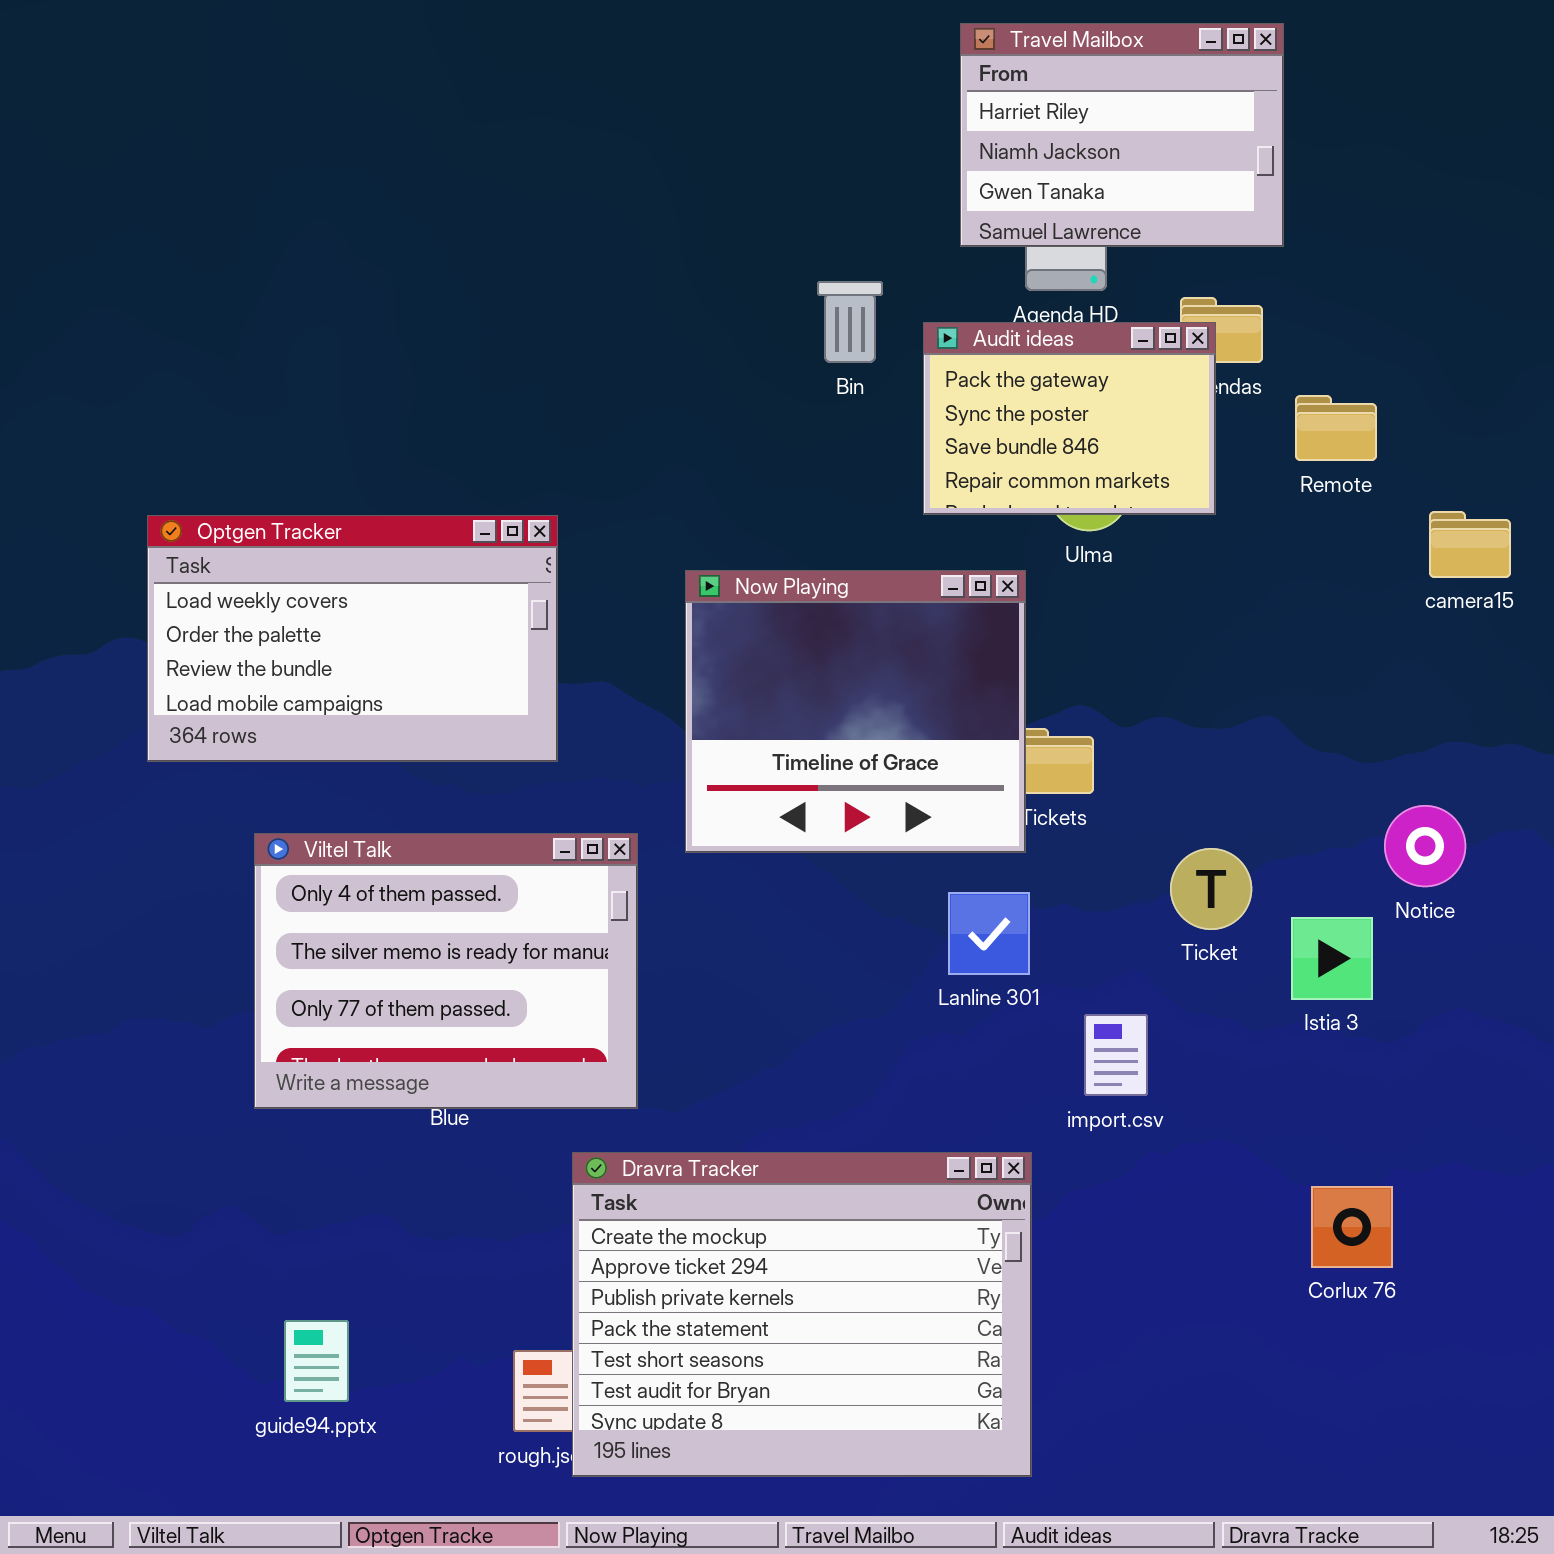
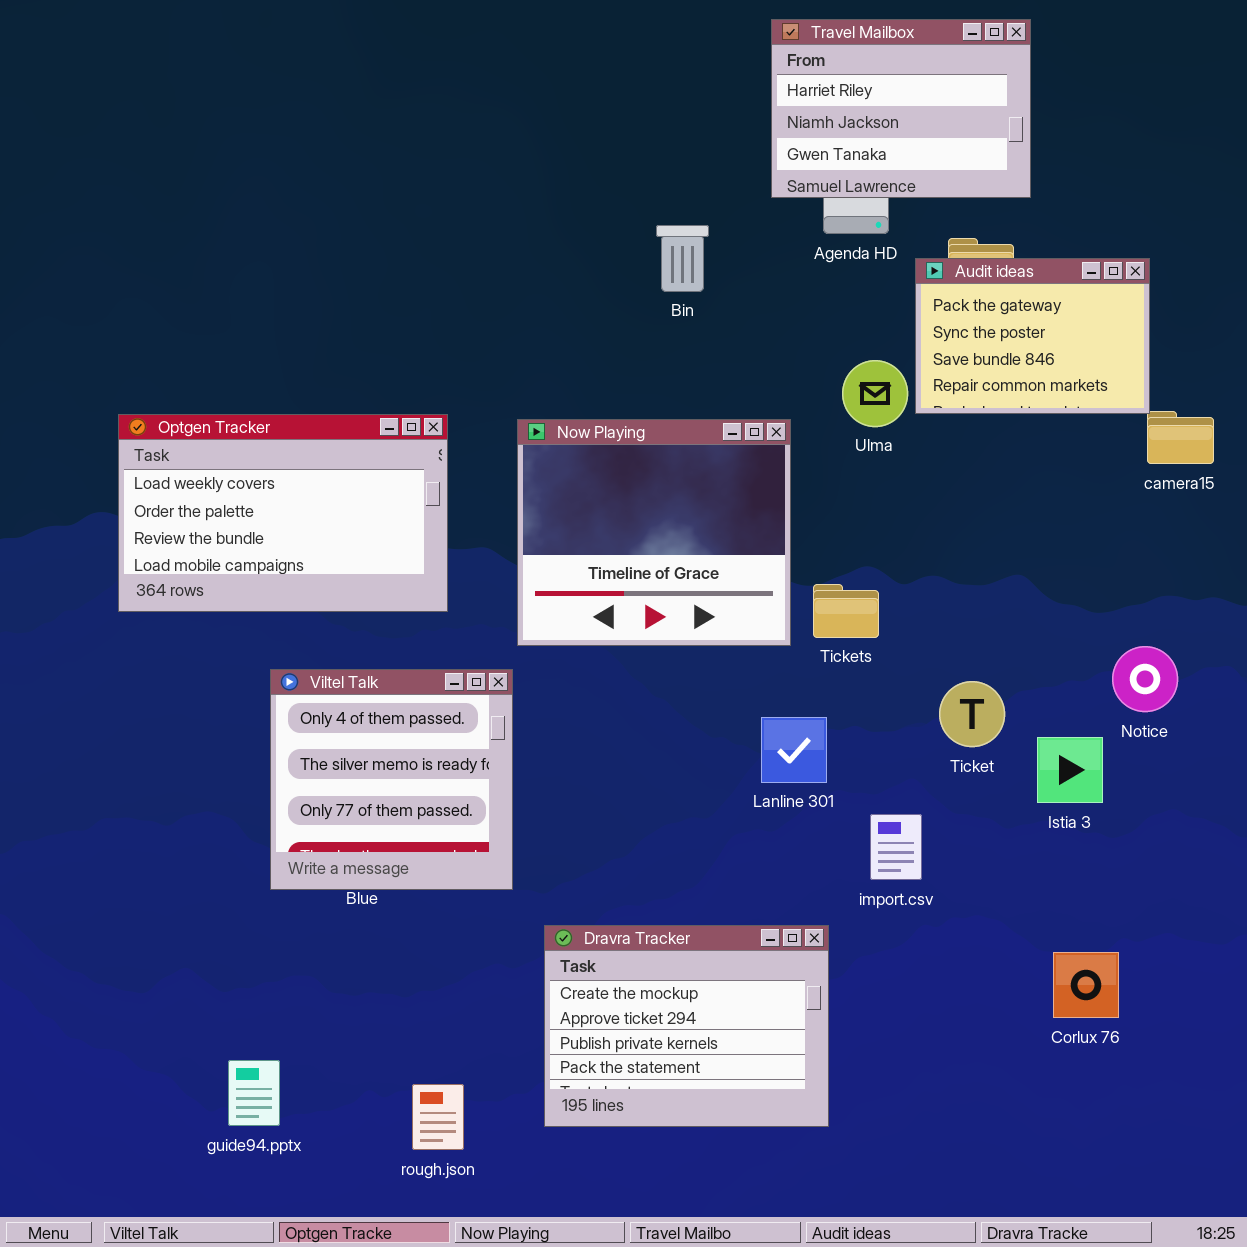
Audit ideas: [923,322,1216,515] -> [915,258,1150,414], moved
Now Playing: [685,570,1026,853] -> [517,419,791,646], moved
Viltel Talk: [254,833,638,1109] -> [270,669,513,890], resized
Dravra Tracker: [572,1152,1032,1477] -> [544,925,829,1127], resized

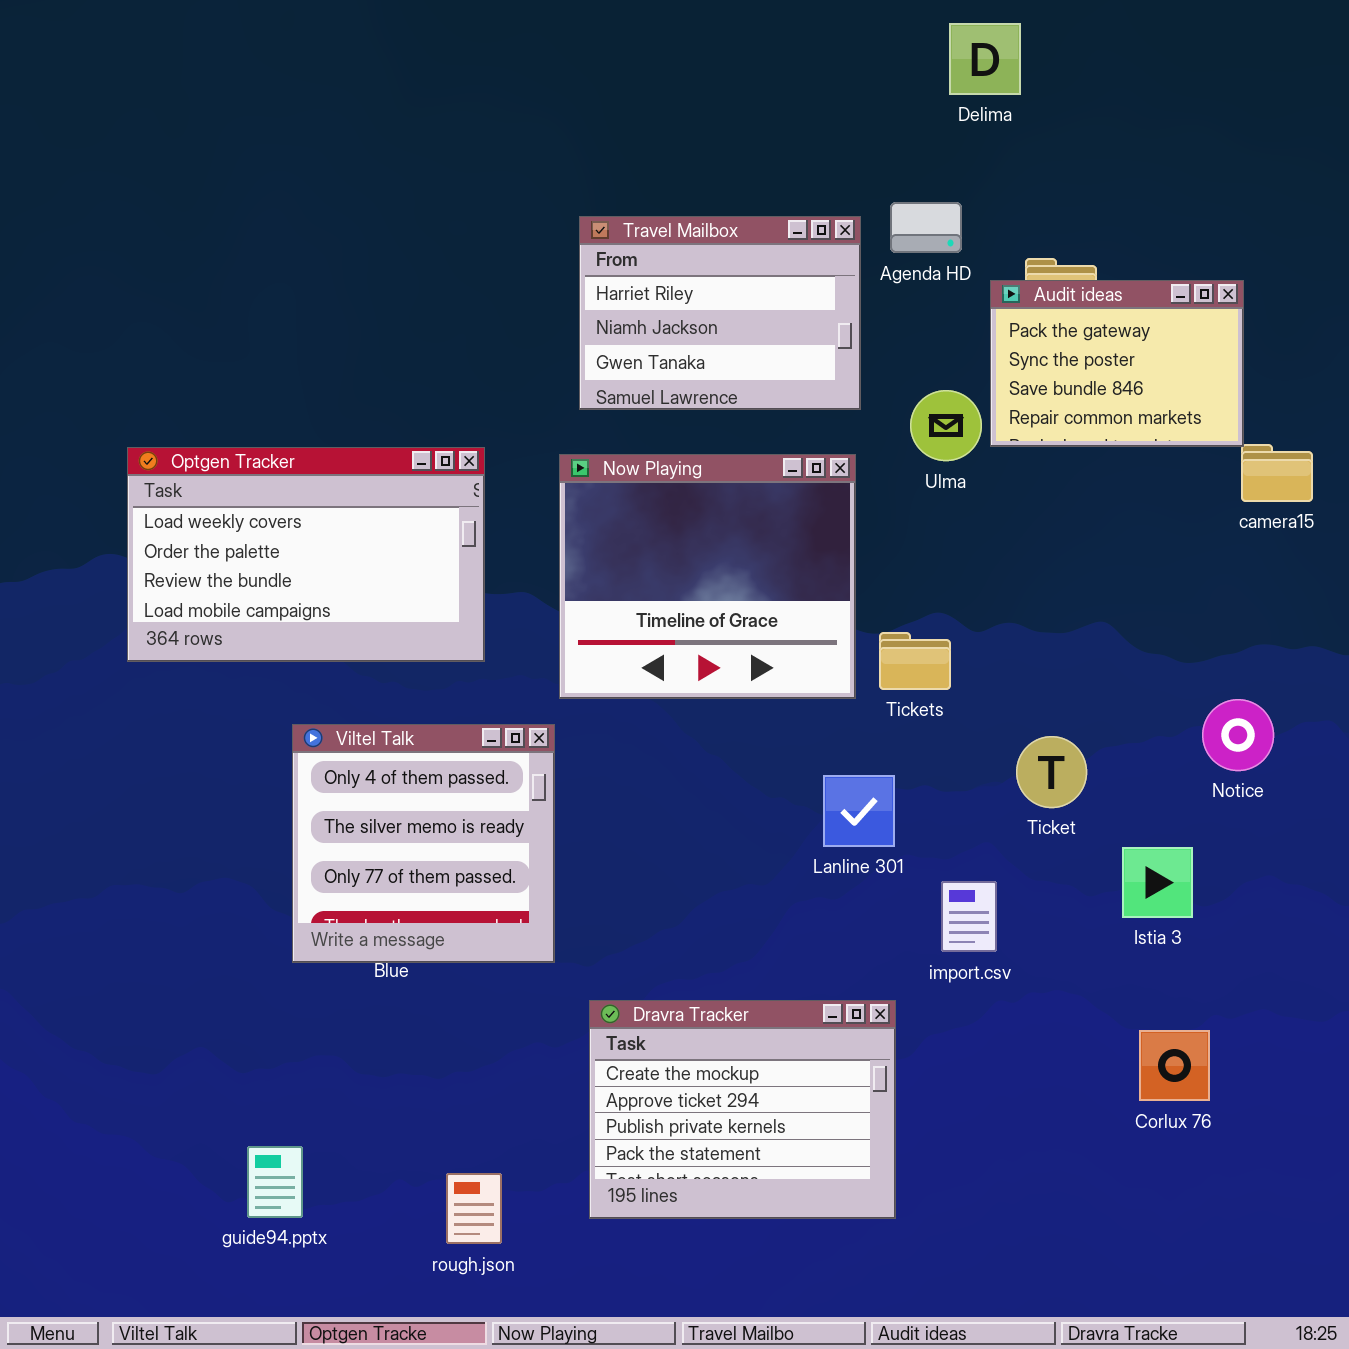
Travel Mailbox: [771,19,1031,198] -> [579,216,861,410], moved
Istia 3: [1037,737,1103,803] -> [1122,847,1193,918], moved

